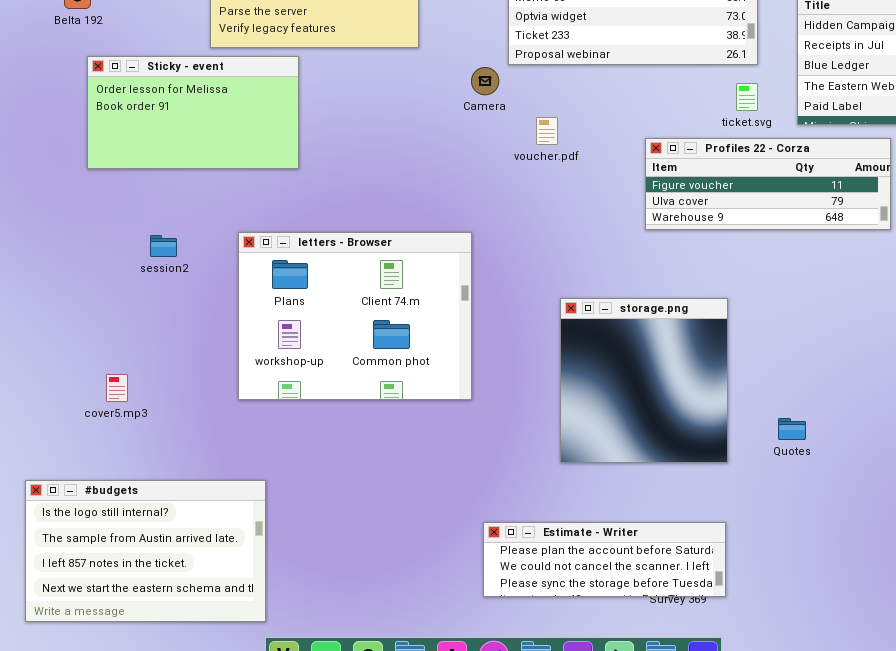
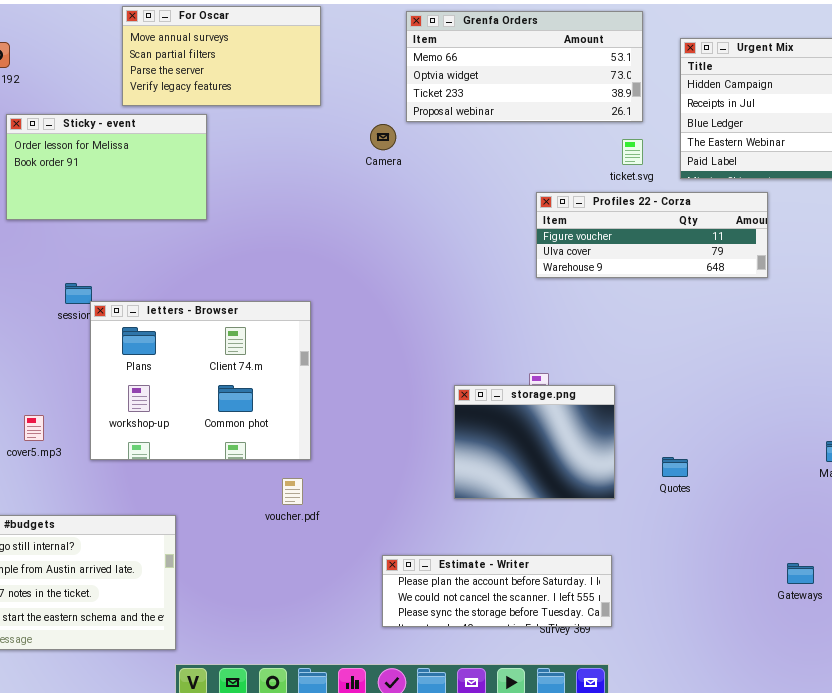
voucher.pdf: [536,117,558,145] -> [282,478,303,505], moved
letters - Browser: [238,232,472,400] -> [90,301,311,460], moved
storage.png: [560,298,728,463] -> [454,385,615,499], resized

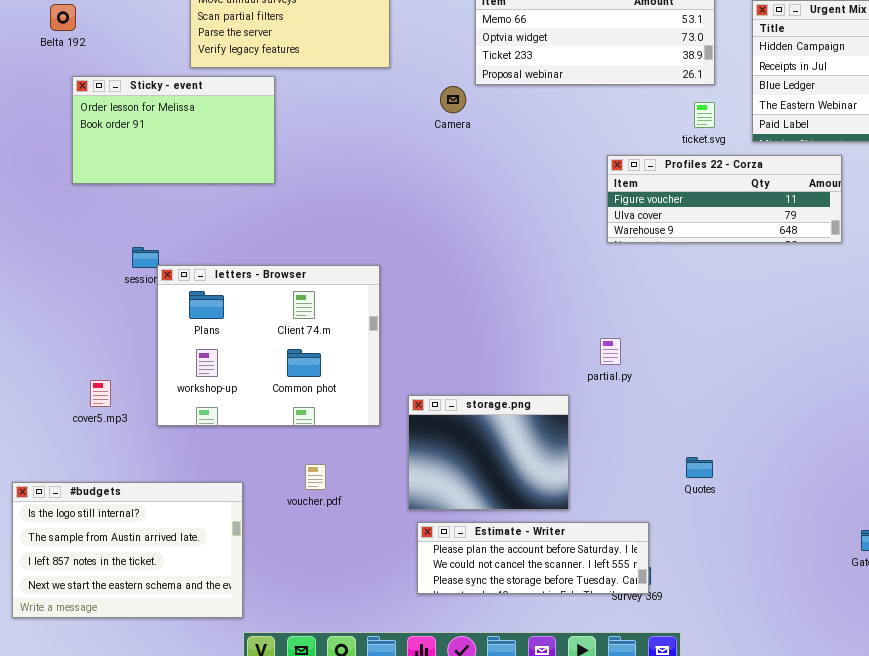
storage.png: [454,385,615,499] -> [408,395,569,510], moved
Quotes: [662,457,688,477] -> [686,457,713,478], moved
voucher.pdf: [282,478,303,505] -> [305,464,326,490], moved
Estimate - Writer: [382,555,612,627] -> [417,522,649,594], moved

